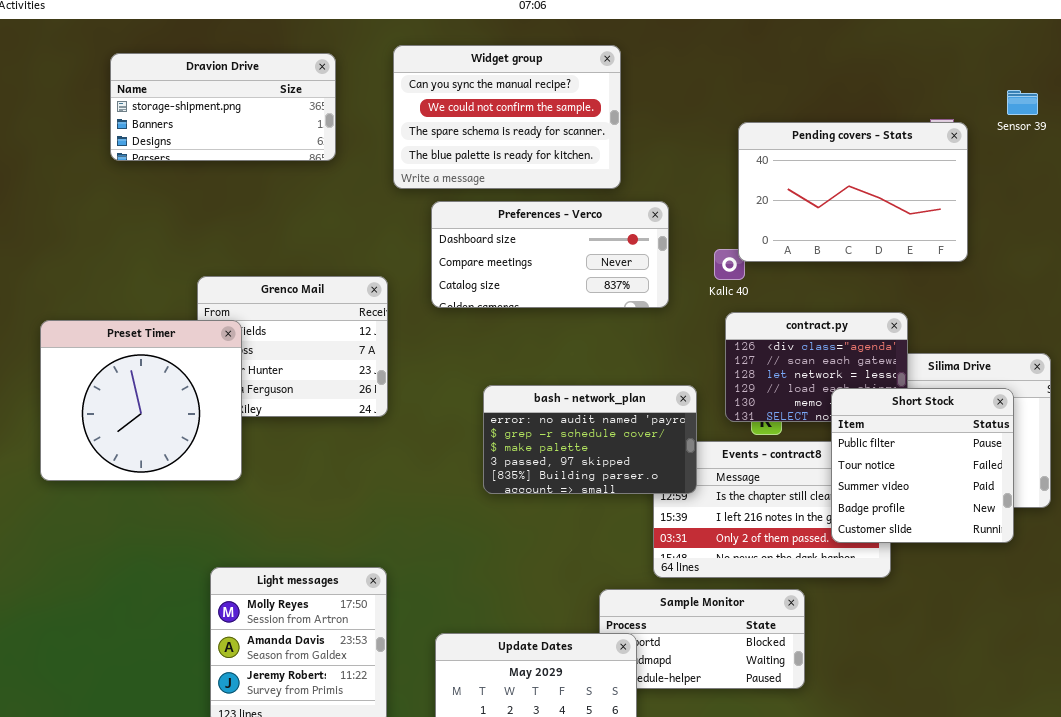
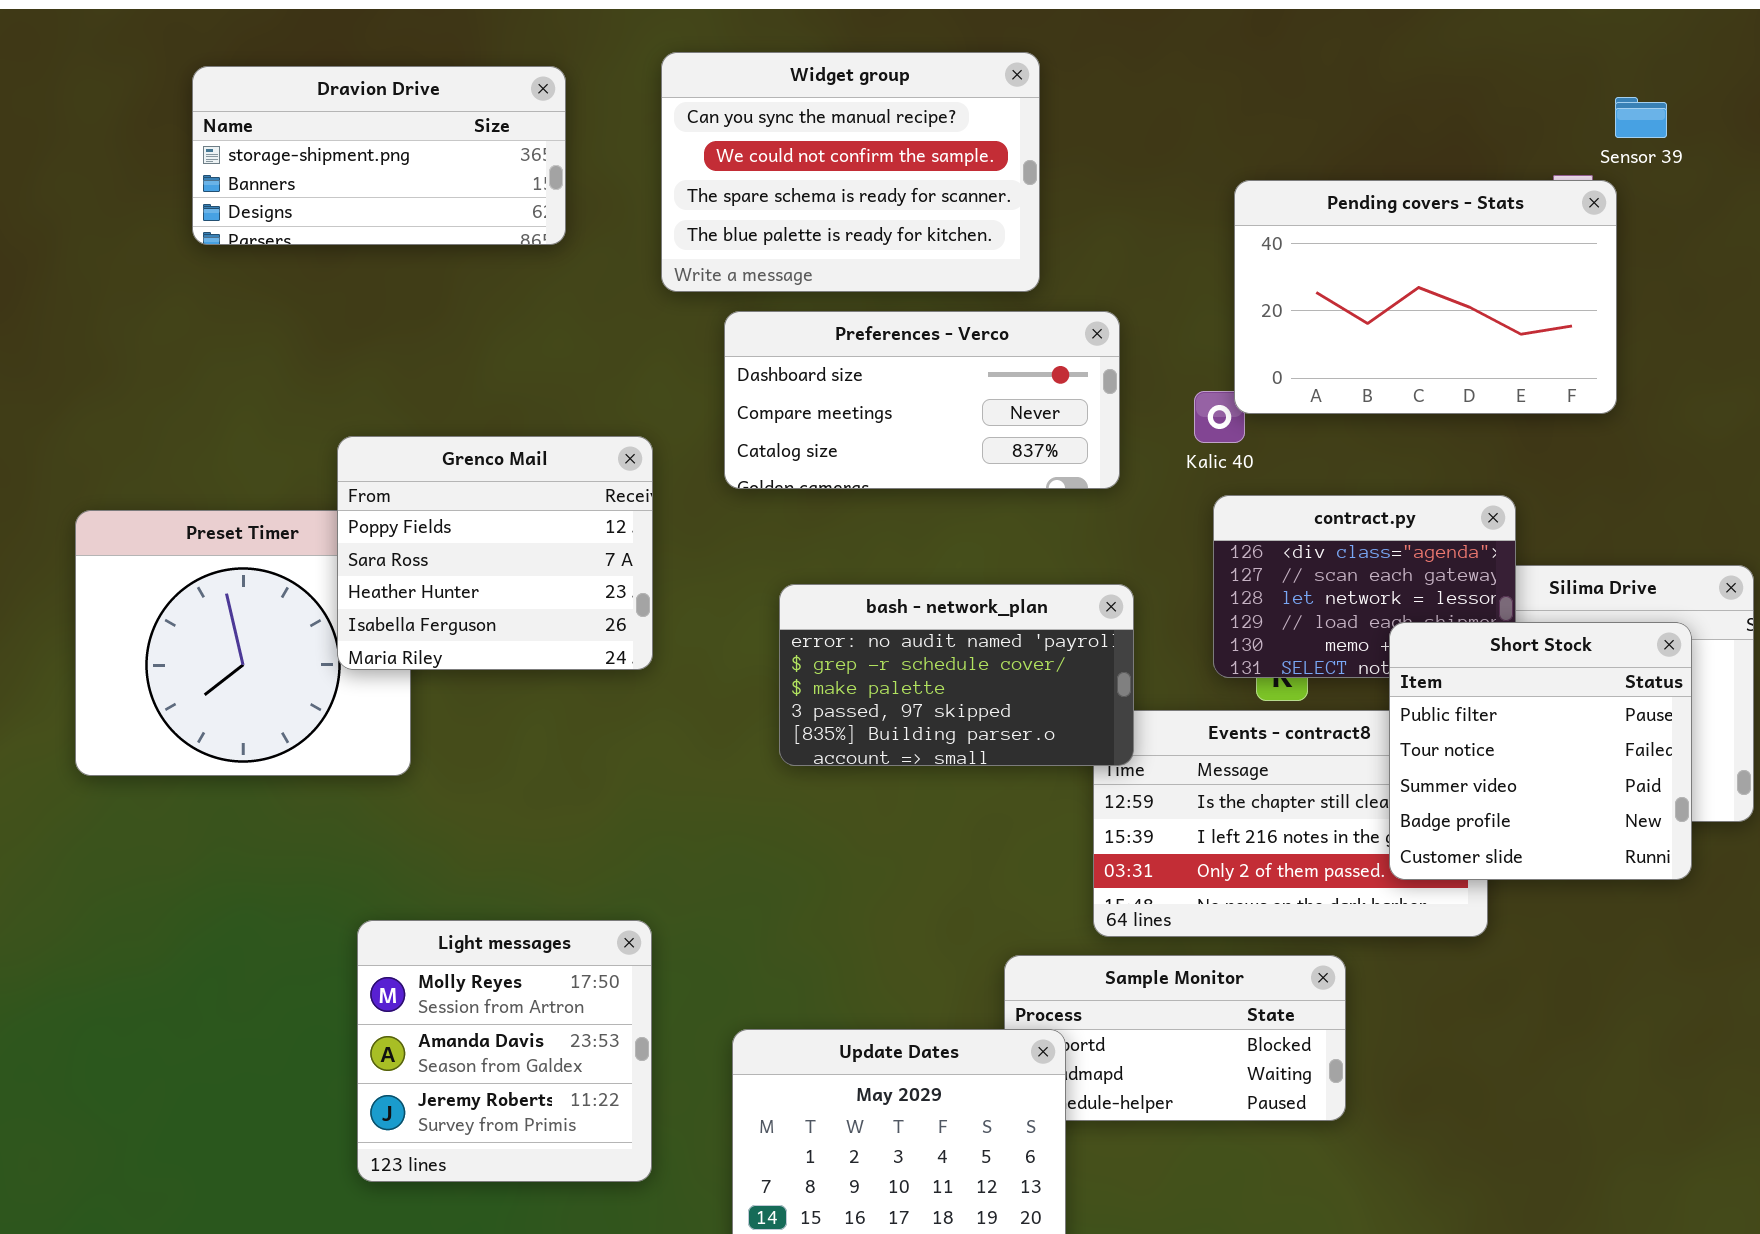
Sensor 39: [1007,90,1038,115] -> [1615,97,1667,138], moved
Grenco Mail: [197,276,388,417] -> [337,436,653,670], raised
bash - network_plan: [483,385,697,494] -> [779,584,1134,766], moved

